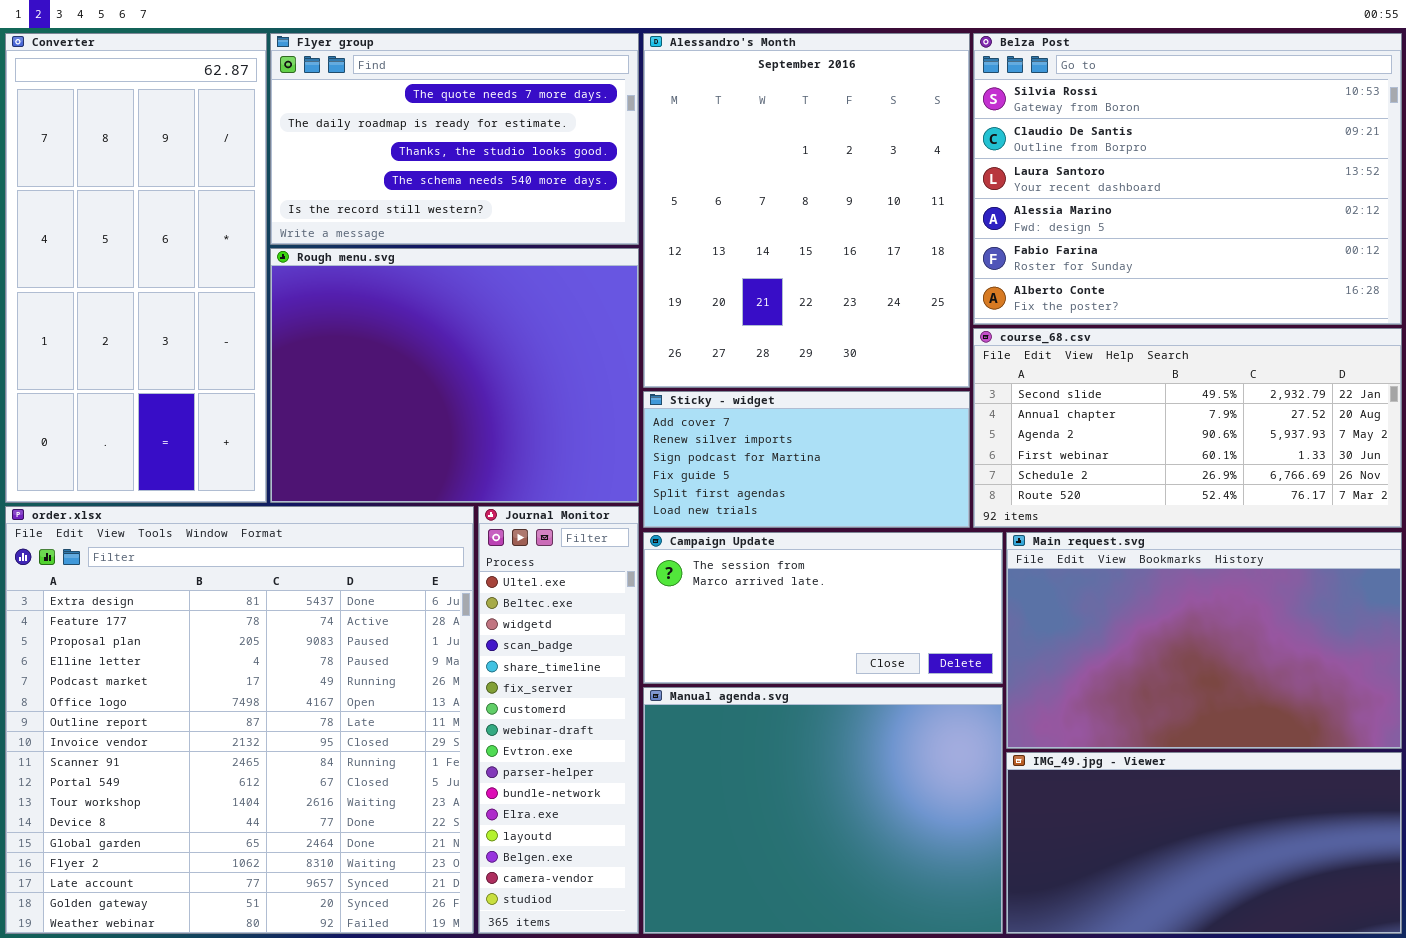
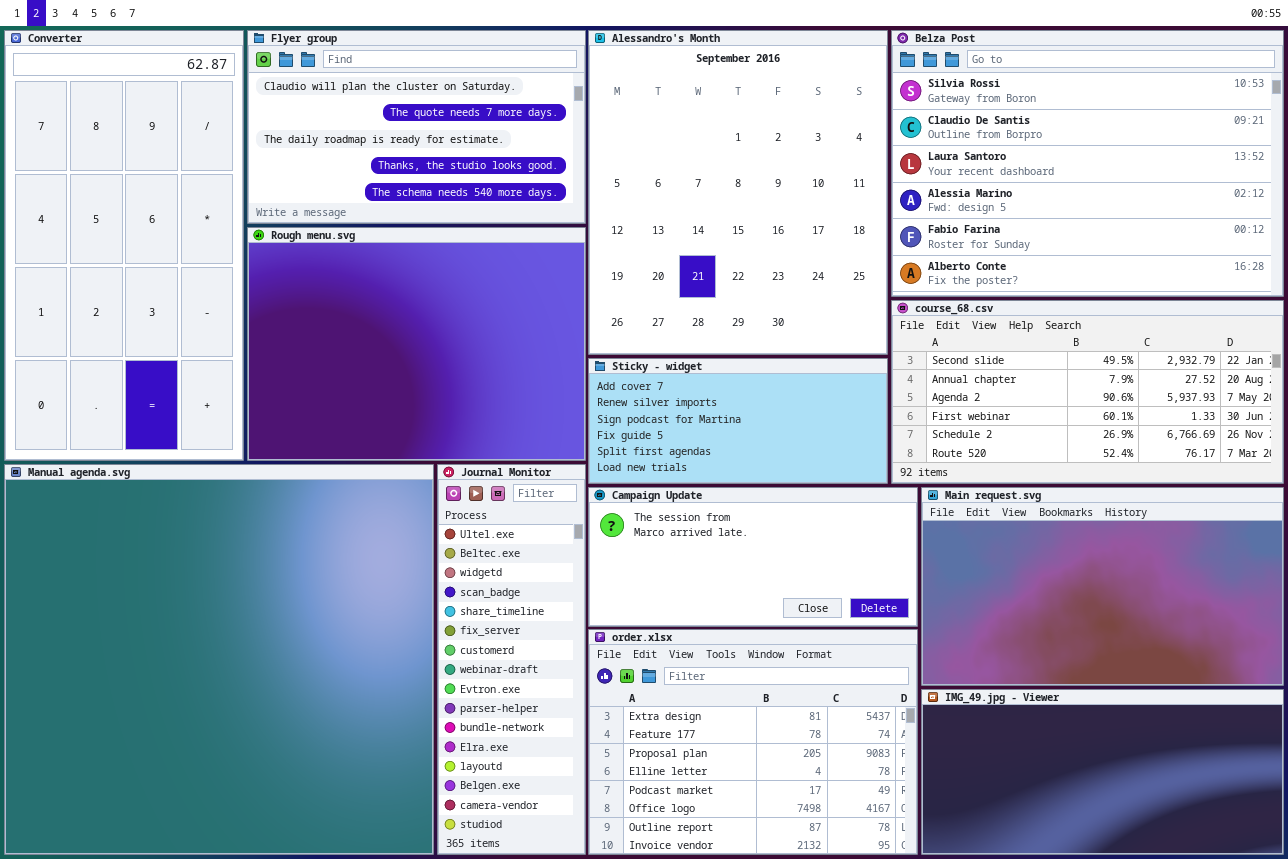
Flyer group: [270,33,639,245] -> [247,30,586,224], scrolled up 1 row
order.xlsx: [5,506,474,934] -> [588,629,918,855], moved, resized
Manual agenda.svg: [643,687,1003,934] -> [4,464,434,855], moved, resized

